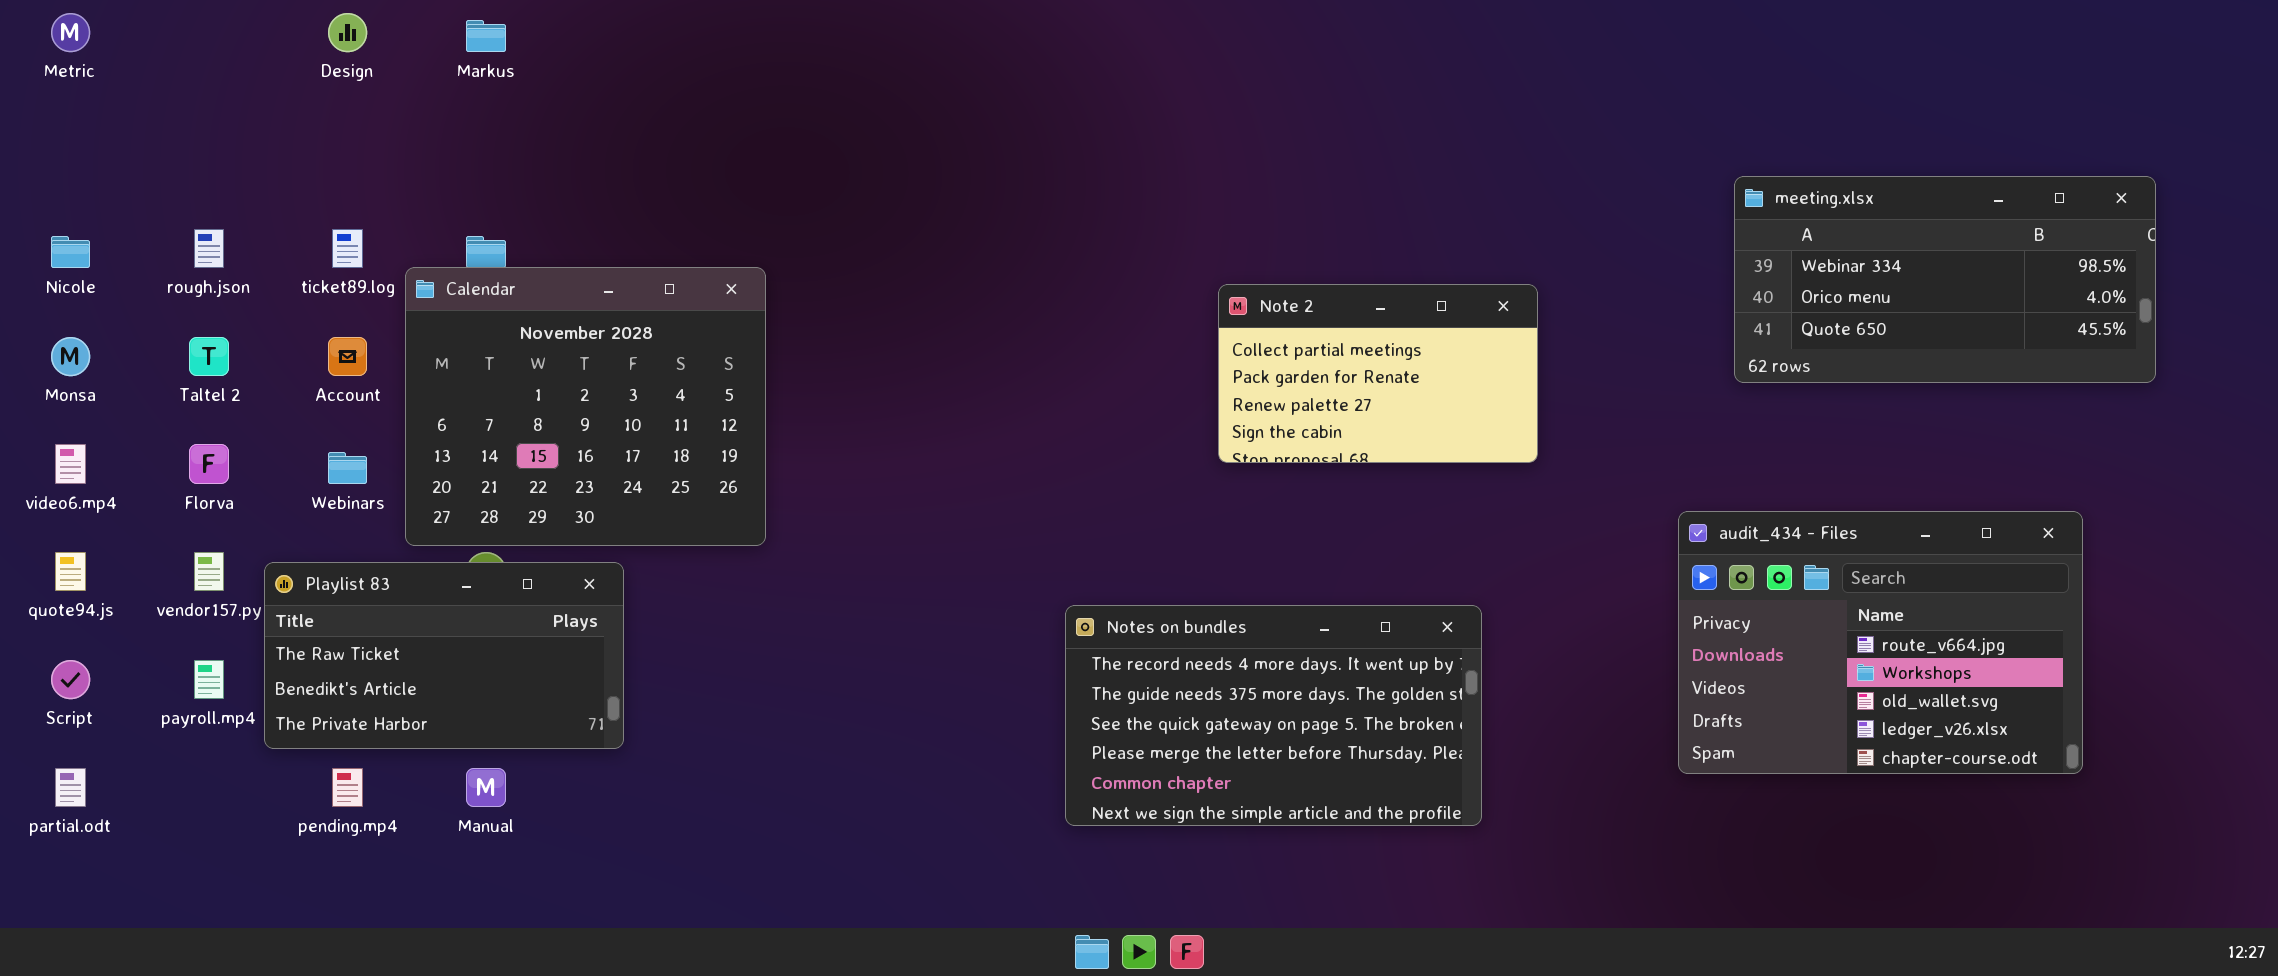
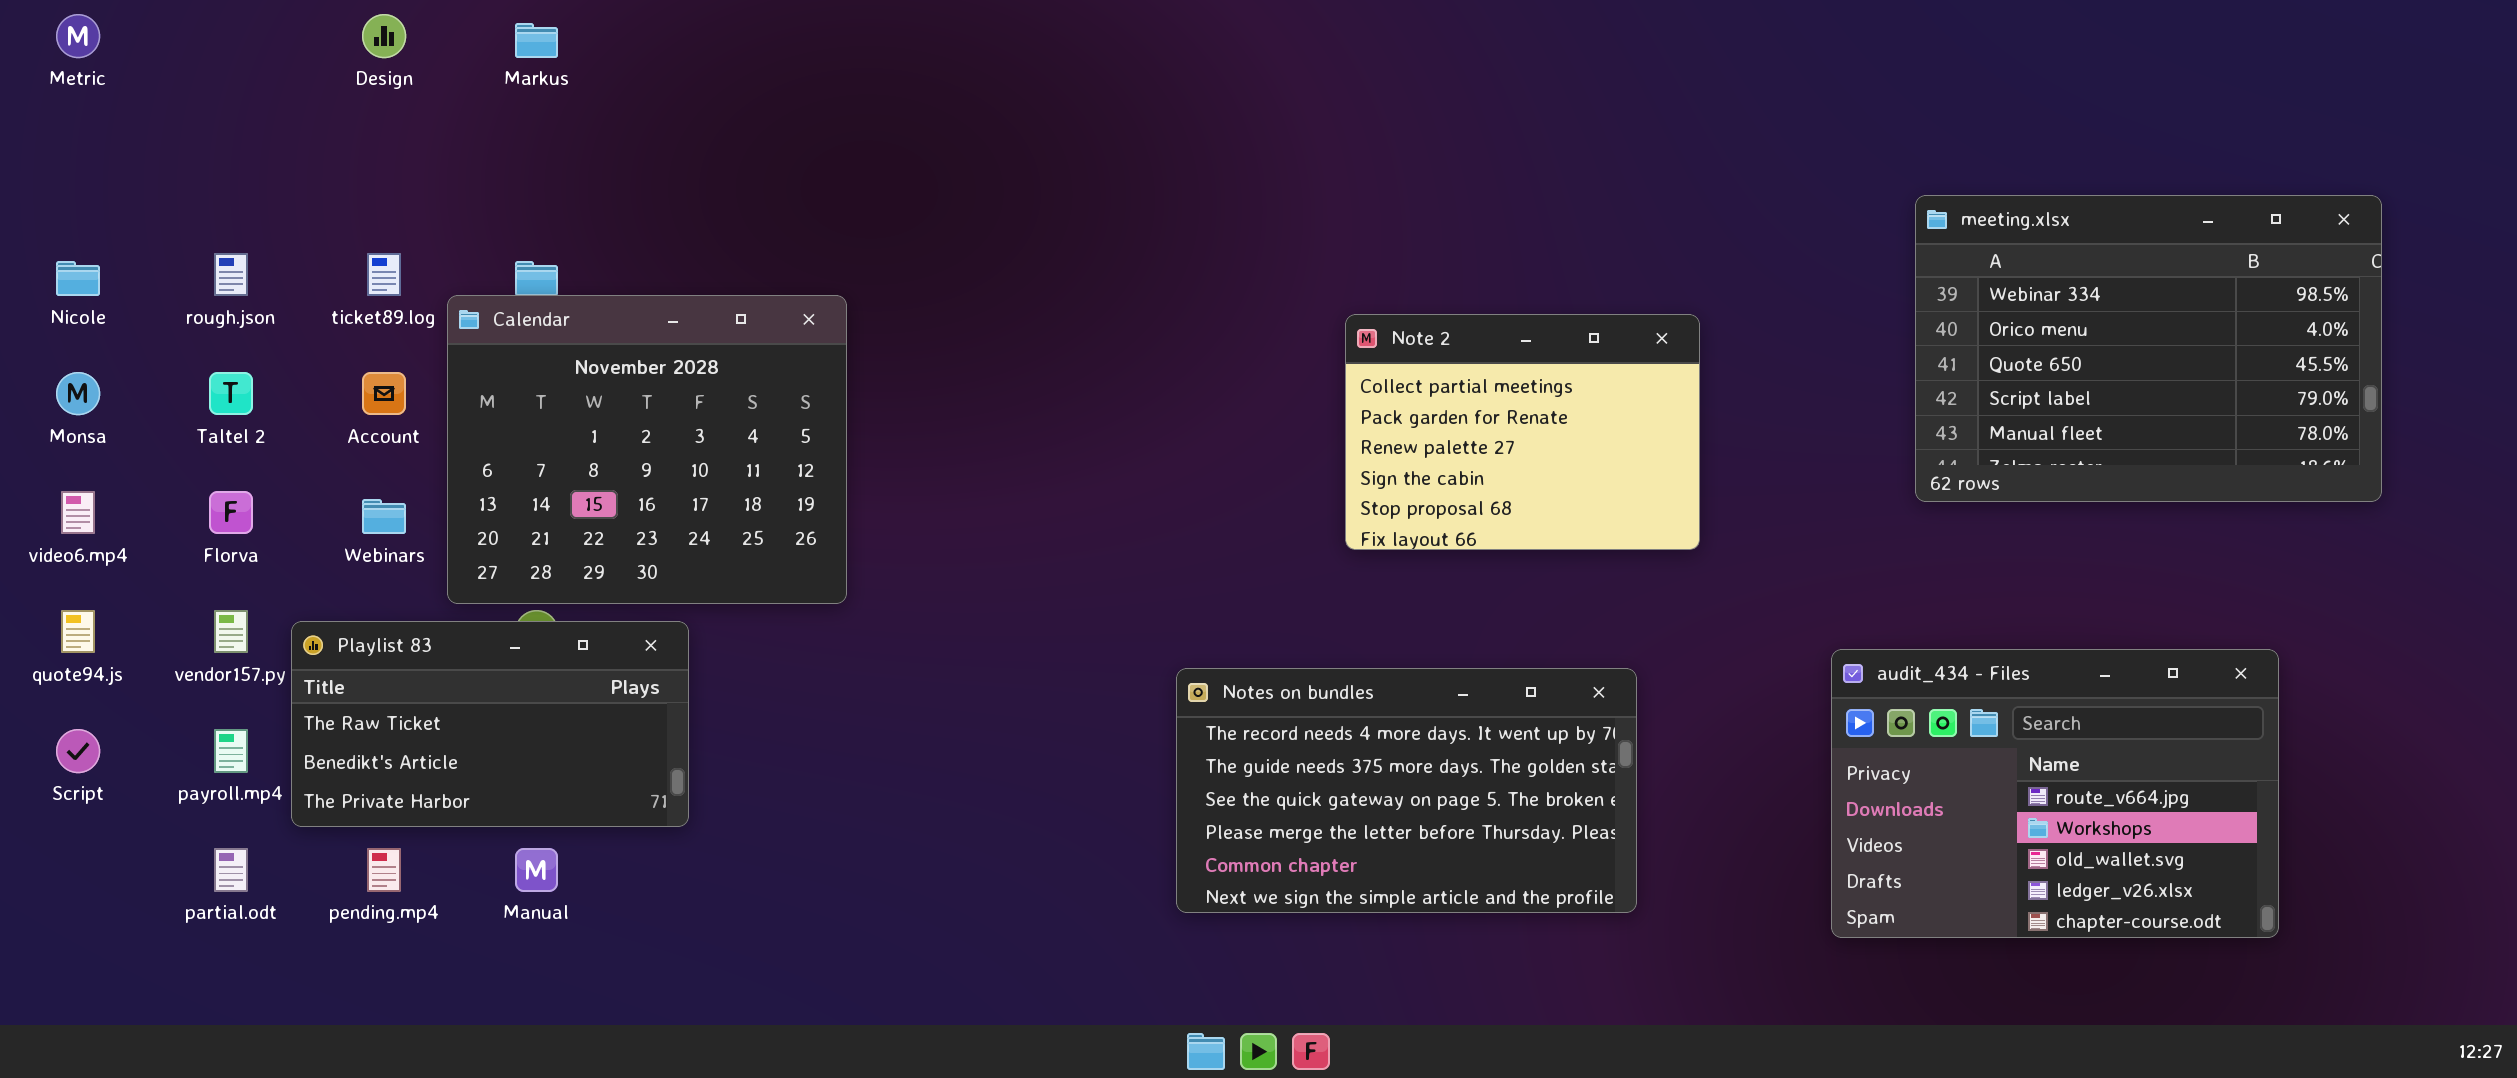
meeting.xlsx: [1734,176,2156,383] -> [1915,195,2382,502], resized
Note 2: [1218,284,1538,463] -> [1345,314,1700,550], resized
audit_434 - Files: [1678,511,2083,774] -> [1831,649,2279,938], moved
partial.odt: [55,768,86,807] -> [214,848,248,892], moved

